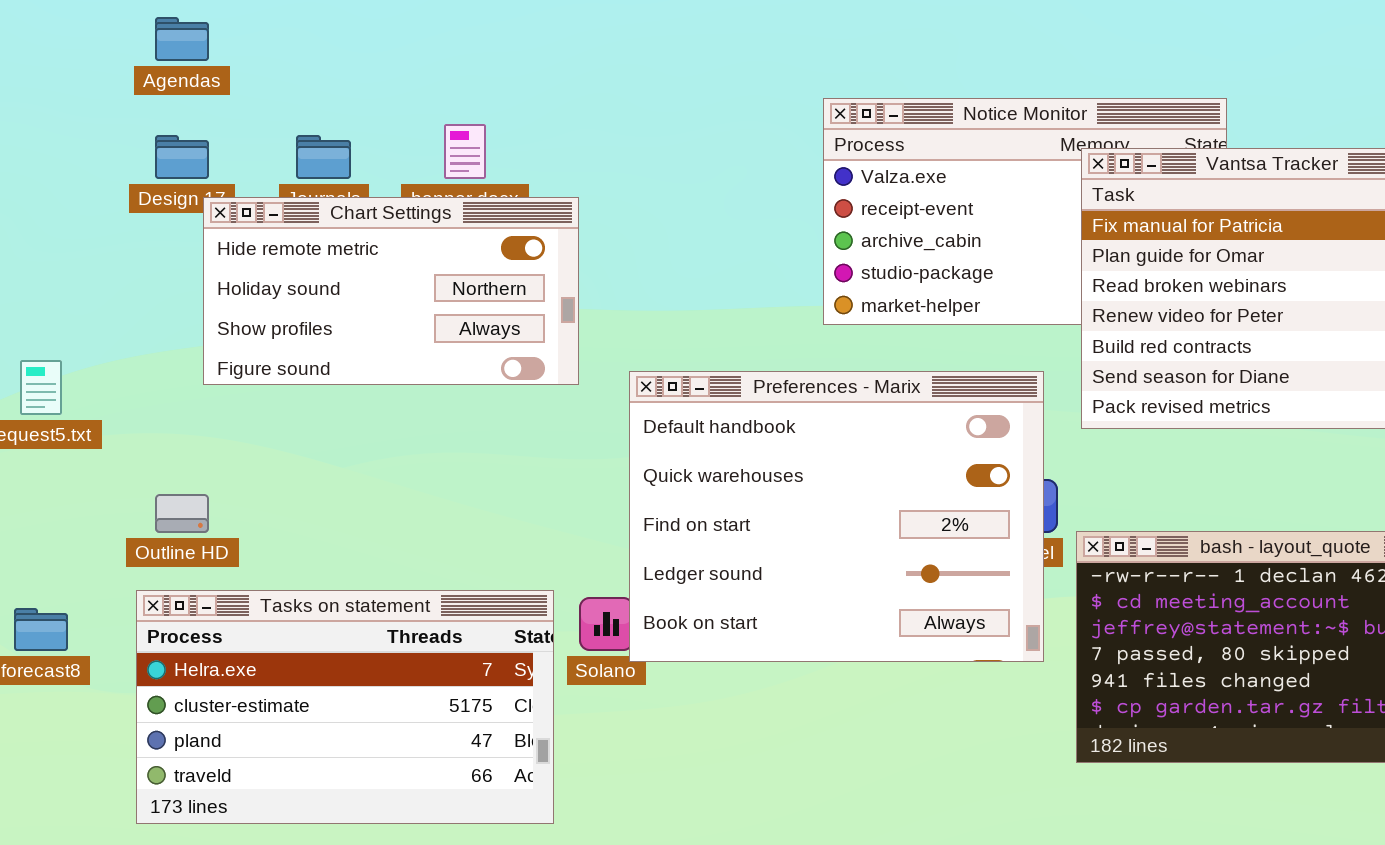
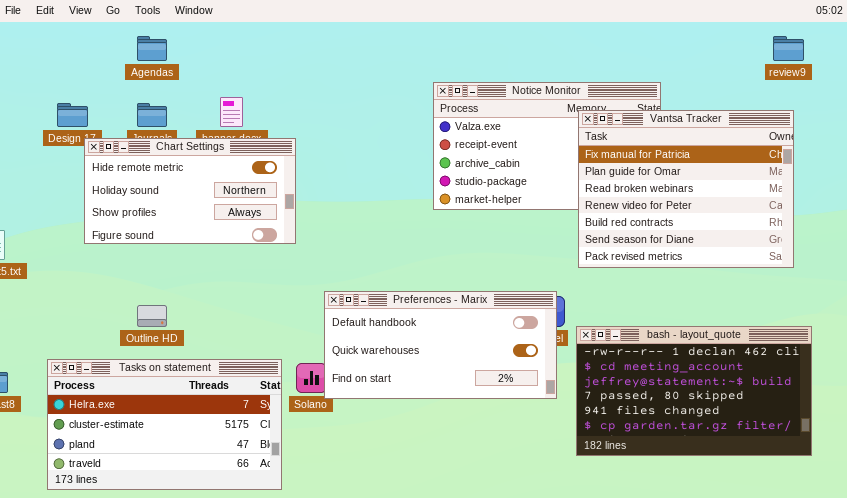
Agendas: [155,17,209,61] -> [137,36,167,61], moved
Preferences - Marix: [629,371,1044,662] -> [324,291,557,399], resized
Outline HD: [155,494,209,533] -> [137,305,167,327], moved

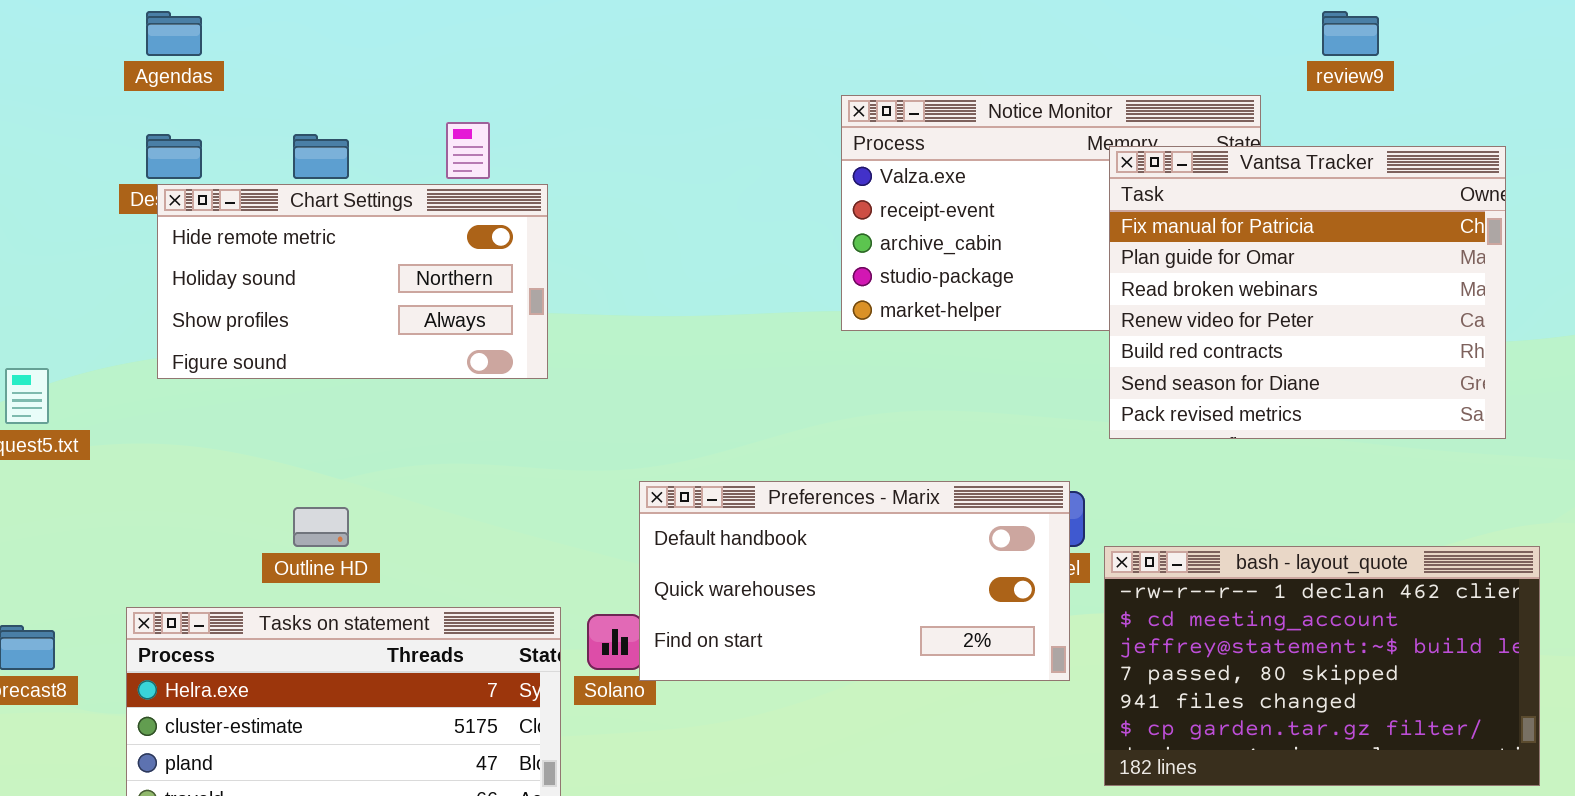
Agendas: [137,36,167,61] -> [146,11,202,56], moved
review9: [773,36,804,61] -> [1322,11,1379,56], moved
Chart Settings: [84,138,296,244] -> [157,184,548,379], moved

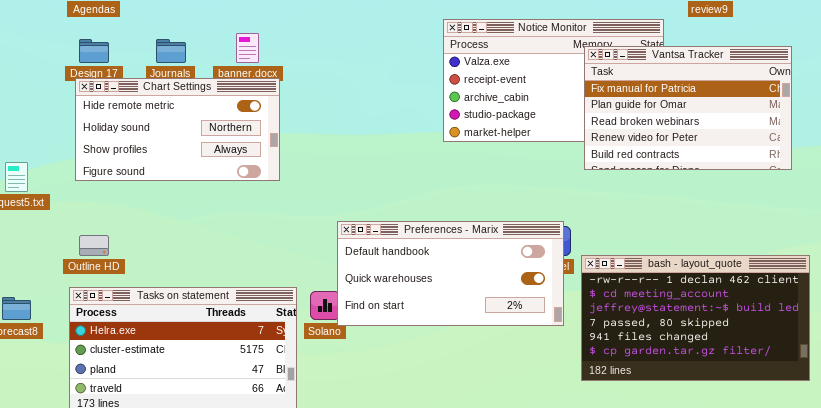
Vantsa Tracker: [1109,146,1506,439] -> [584,46,792,170], resized
Chart Settings: [157,184,548,379] -> [75,78,280,181], moved
Outline HD: [293,507,349,547] -> [79,235,109,256], moved

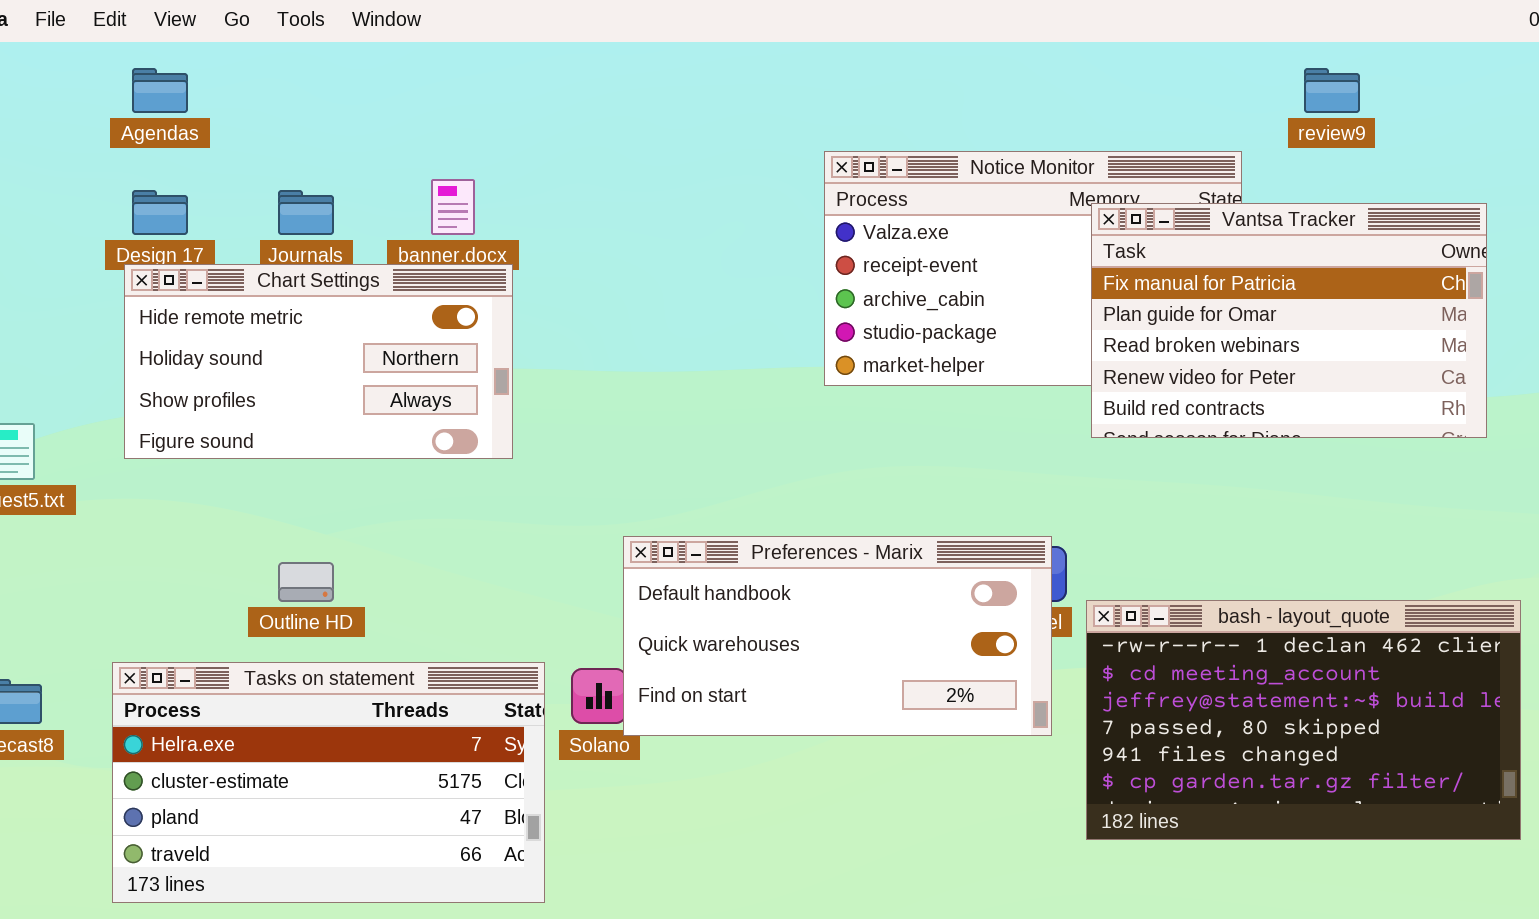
Outline HD: [79,235,109,256] -> [278,562,334,602], moved

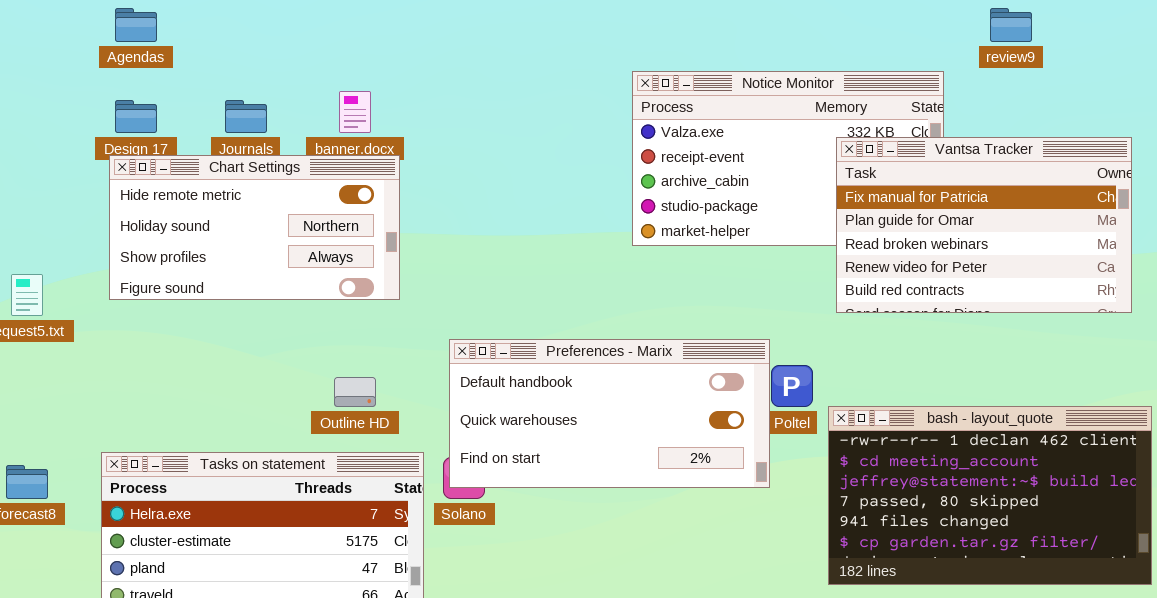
Vantsa Tracker: [1091,203,1487,438] -> [836,137,1132,313], moved
Preferences - Marix: [623,536,1052,736] -> [449,339,770,488], moved
Outline HD: [278,562,334,602] -> [334,377,376,407], moved

